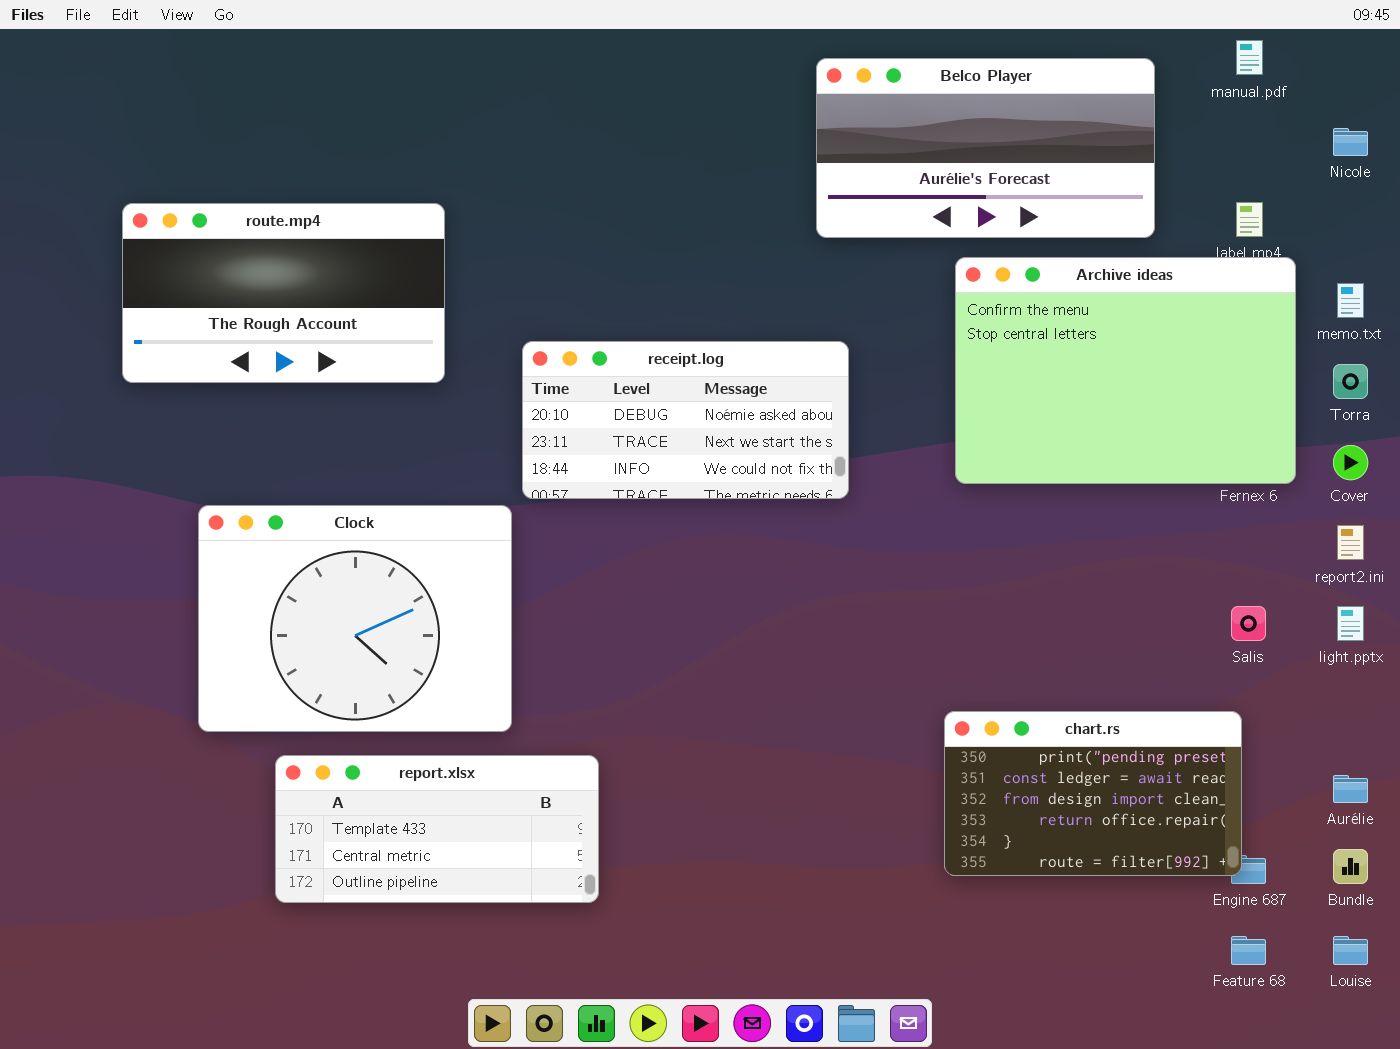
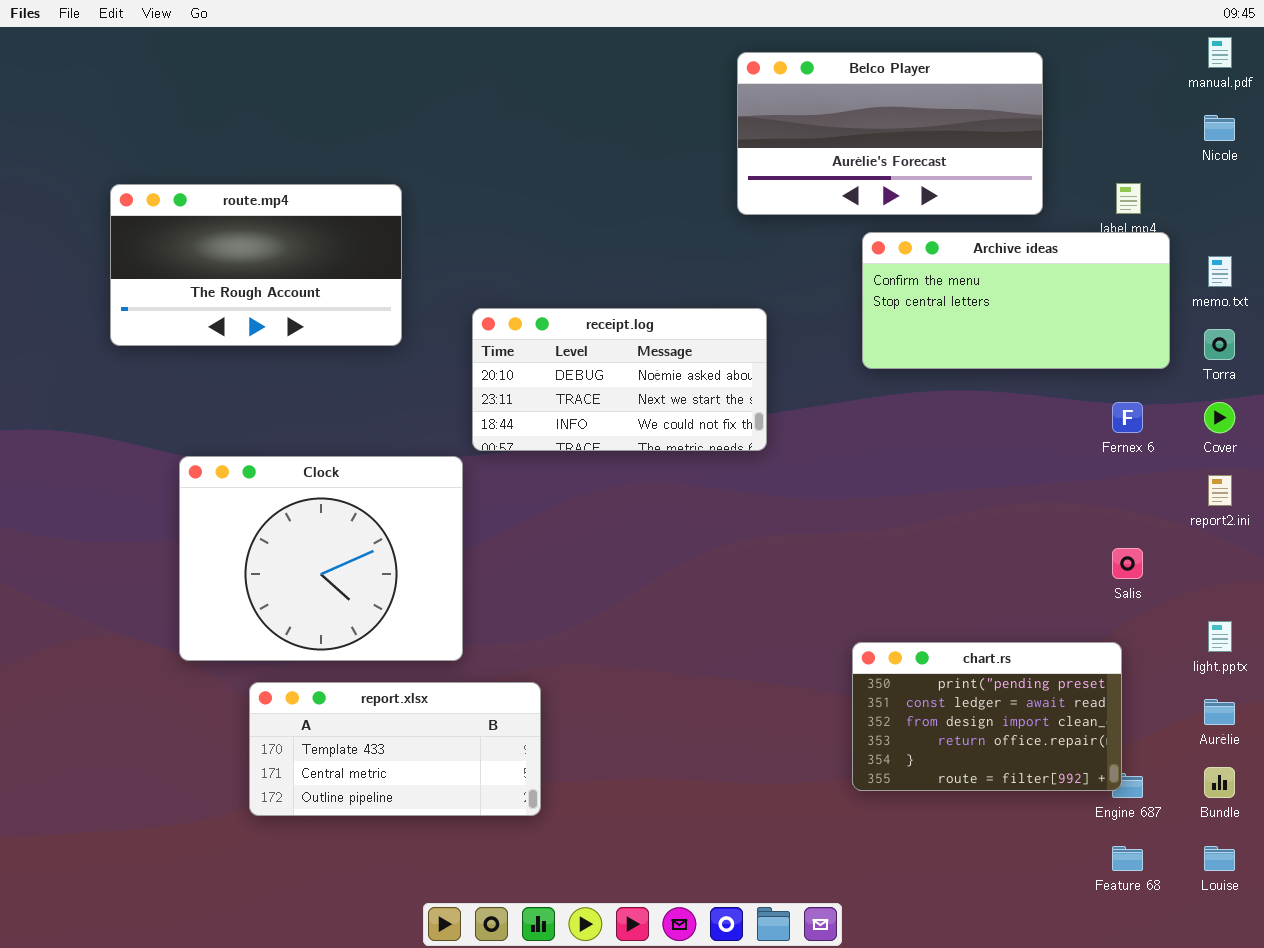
manual.pdf: [1236,40,1263,75] -> [1208,37,1232,68], moved
Archive ideas: [955,257,1296,484] -> [862,232,1170,369], resized
light.pptx: [1337,606,1364,641] -> [1208,621,1232,652], moved

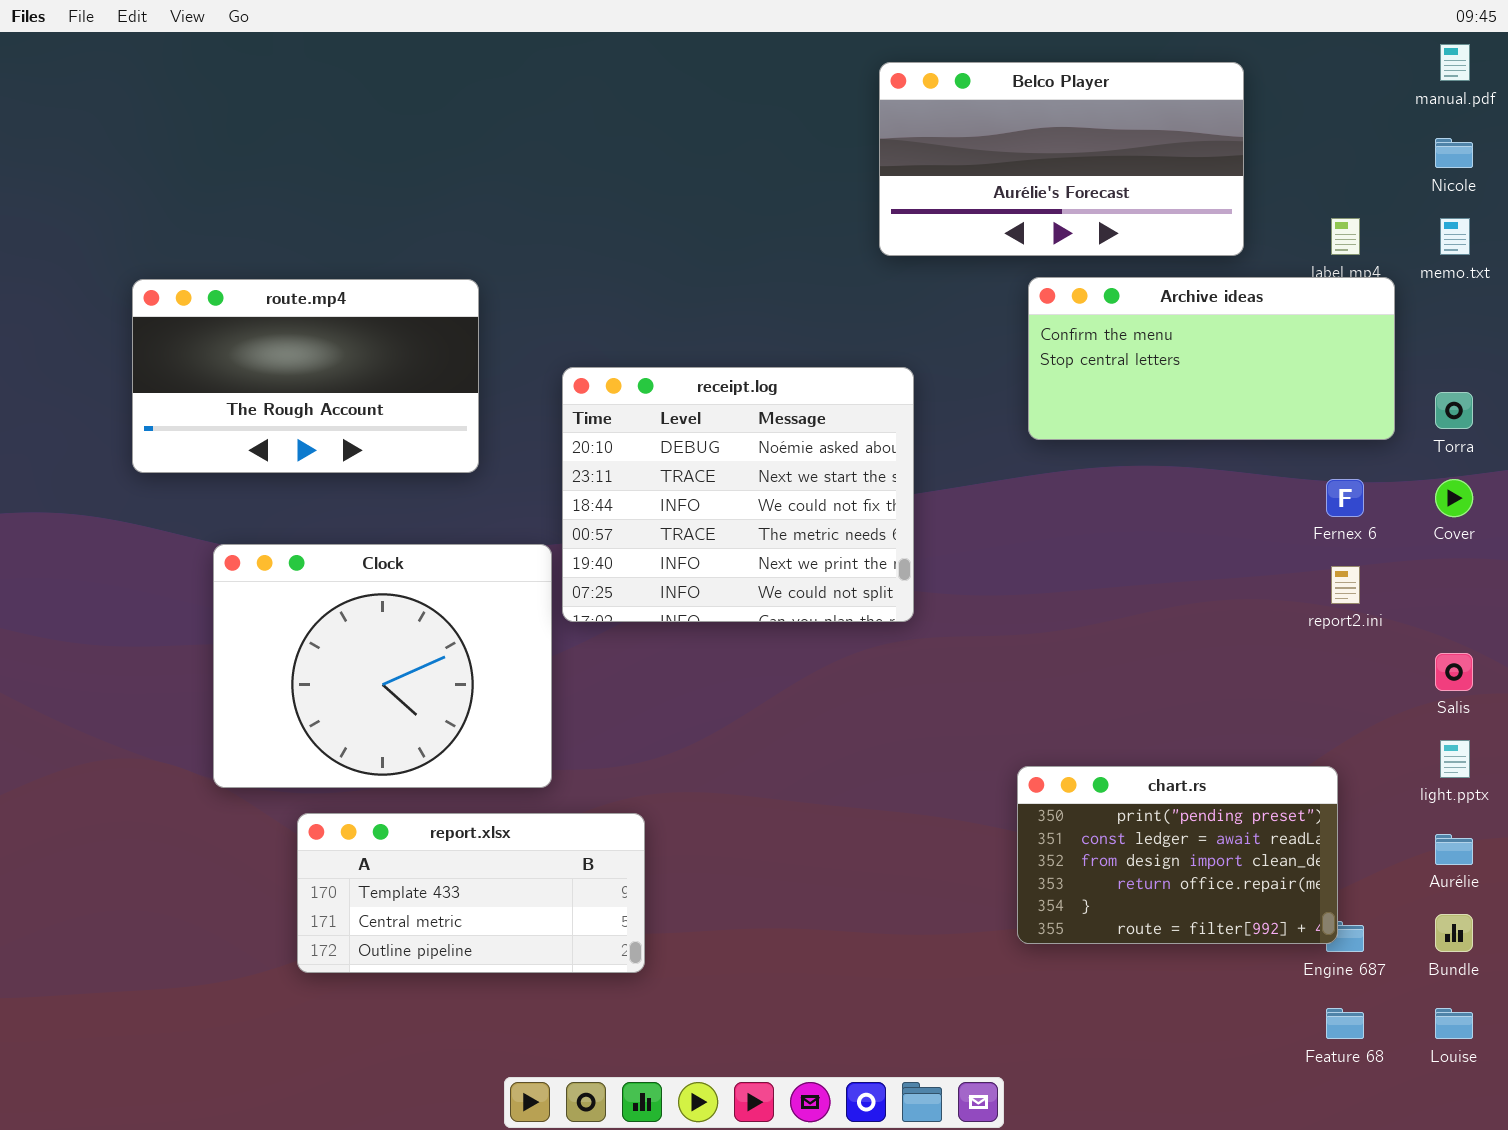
route.mp4: [110,184,402,346] -> [132,279,479,473], moved
memo.txt: [1208,256,1232,287] -> [1440,218,1470,255], moved
receipt.log: [472,308,767,451] -> [562,367,914,622], resized
report2.ini: [1208,475,1232,506] -> [1331,566,1360,604], moved
Salis: [1112,548,1143,579] -> [1435,653,1473,691], moved

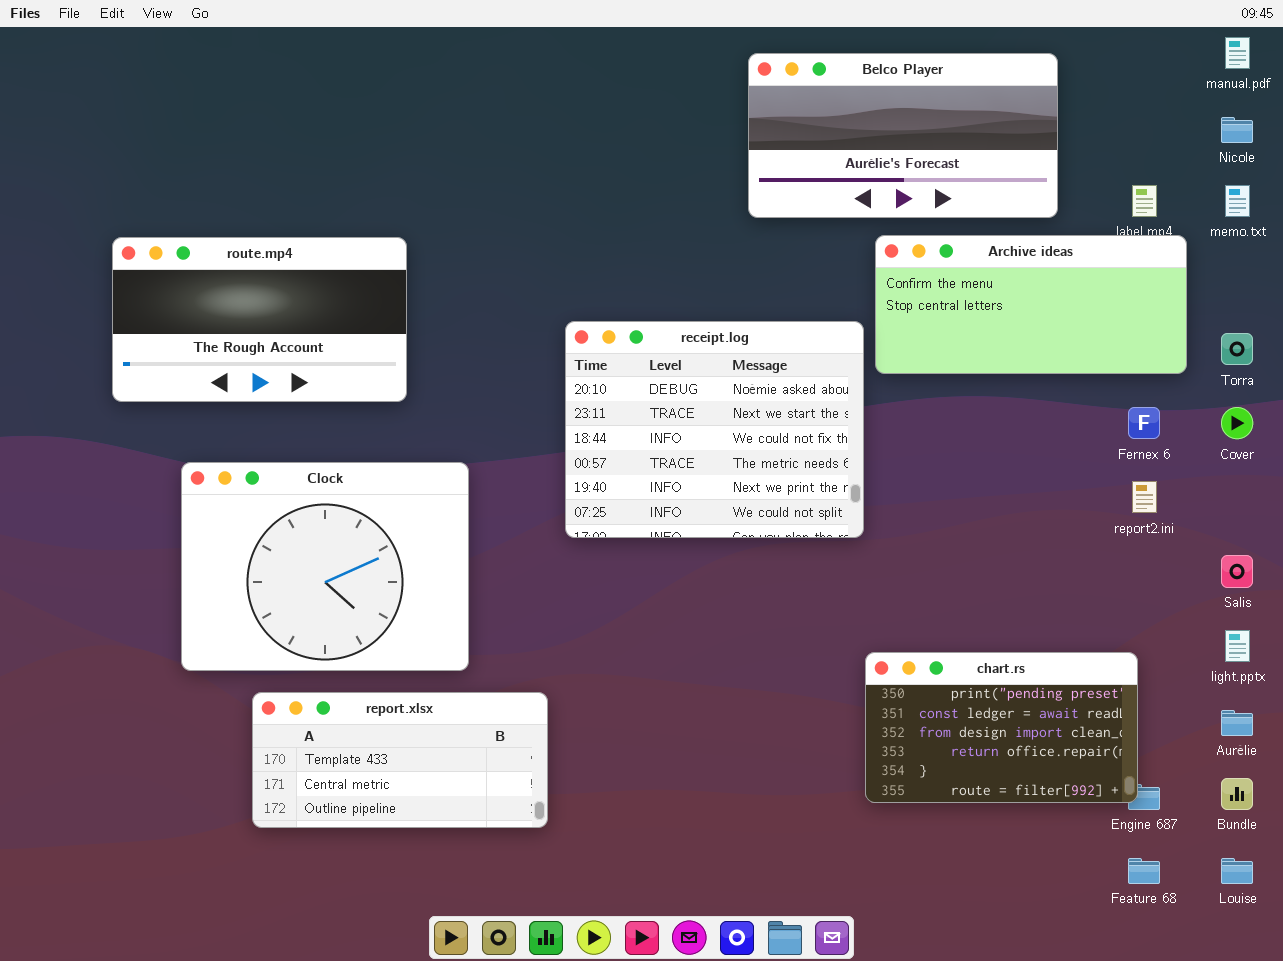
receipt.log: [562,367,914,622] -> [565,321,864,538], moved

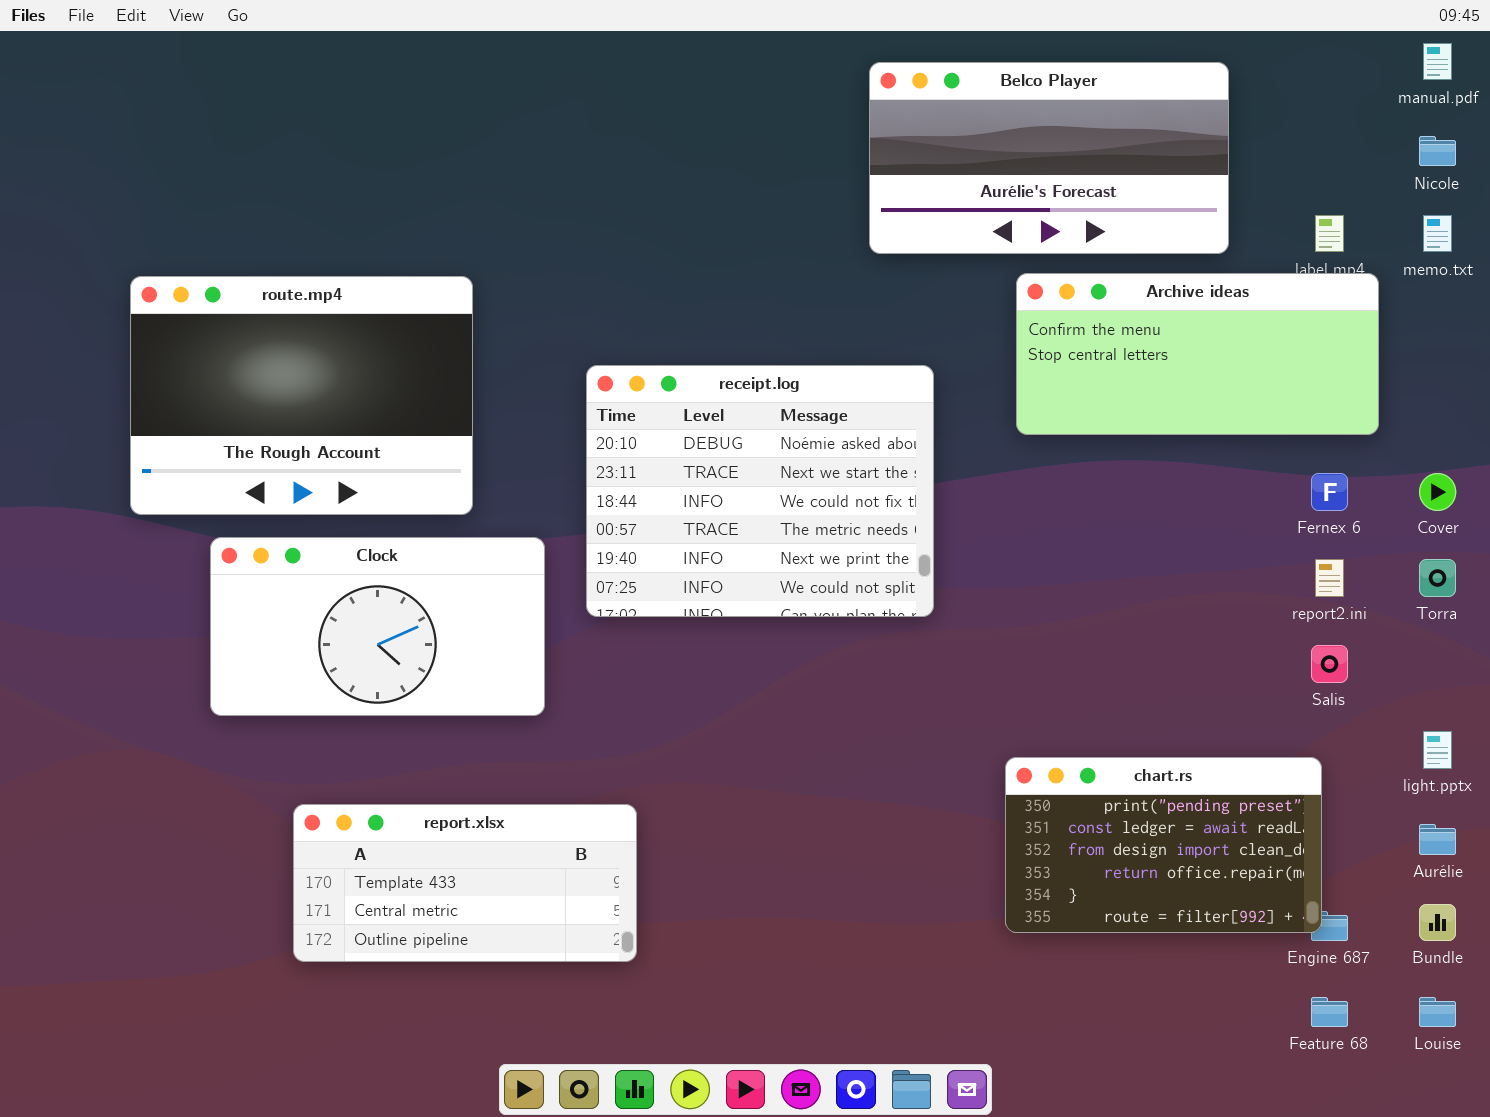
route.mp4: [112,237,407,402] -> [130,276,473,515], resized
receipt.log: [565,321,864,538] -> [586,365,934,617], moved
Torra: [1221,333,1253,365] -> [1419,559,1456,597], moved
Clock: [181,462,469,671] -> [210,537,545,716], resized
Salis: [1221,555,1253,588] -> [1311,645,1348,683], moved

